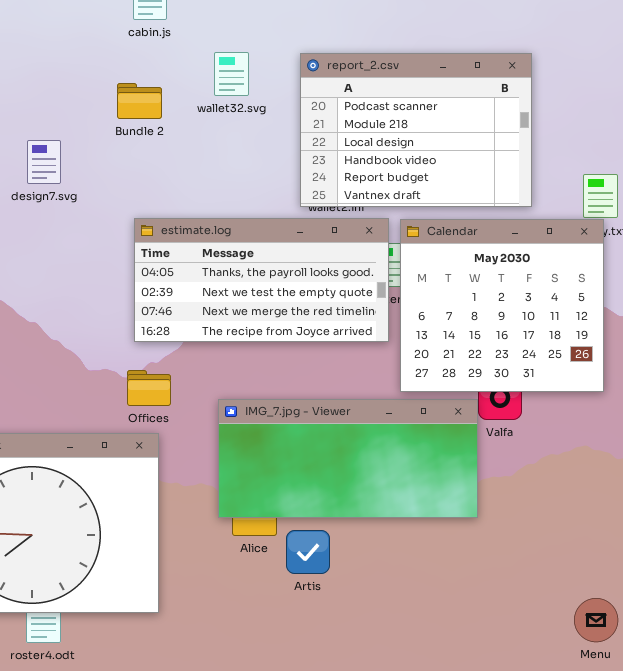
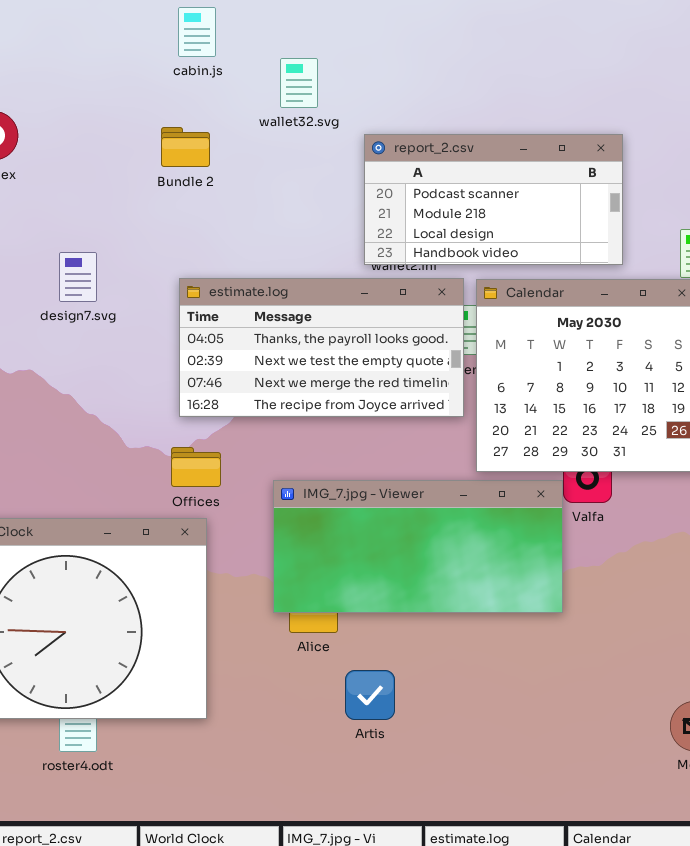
wallet32.svg: [214,52,249,96] -> [280,58,318,108], moved
report_2.csv: [300,53,532,207] -> [364,134,623,265], resized
design7.svg: [27,140,61,184] -> [59,252,97,302], moved
Artis: [286,530,330,574] -> [345,670,395,720], moved

